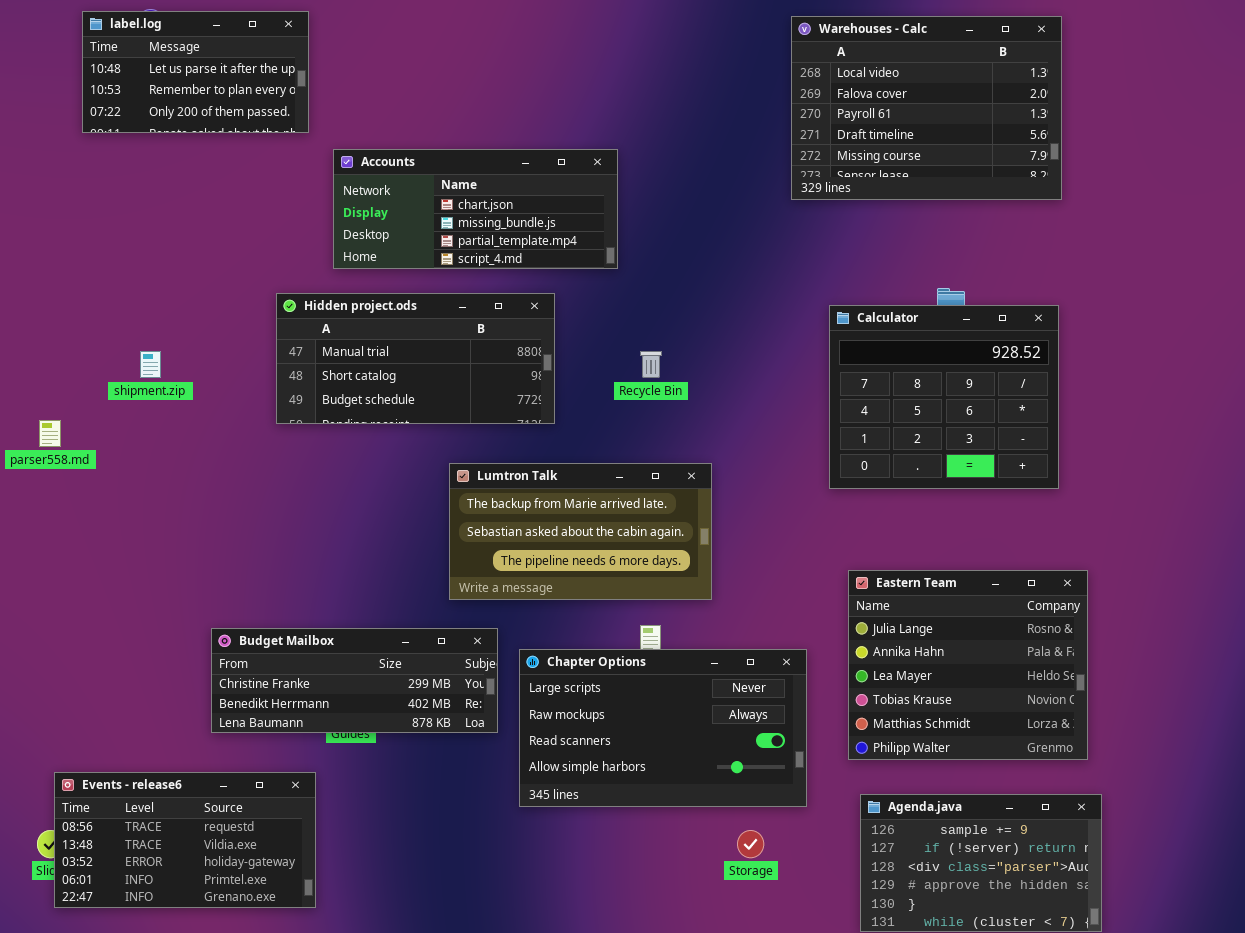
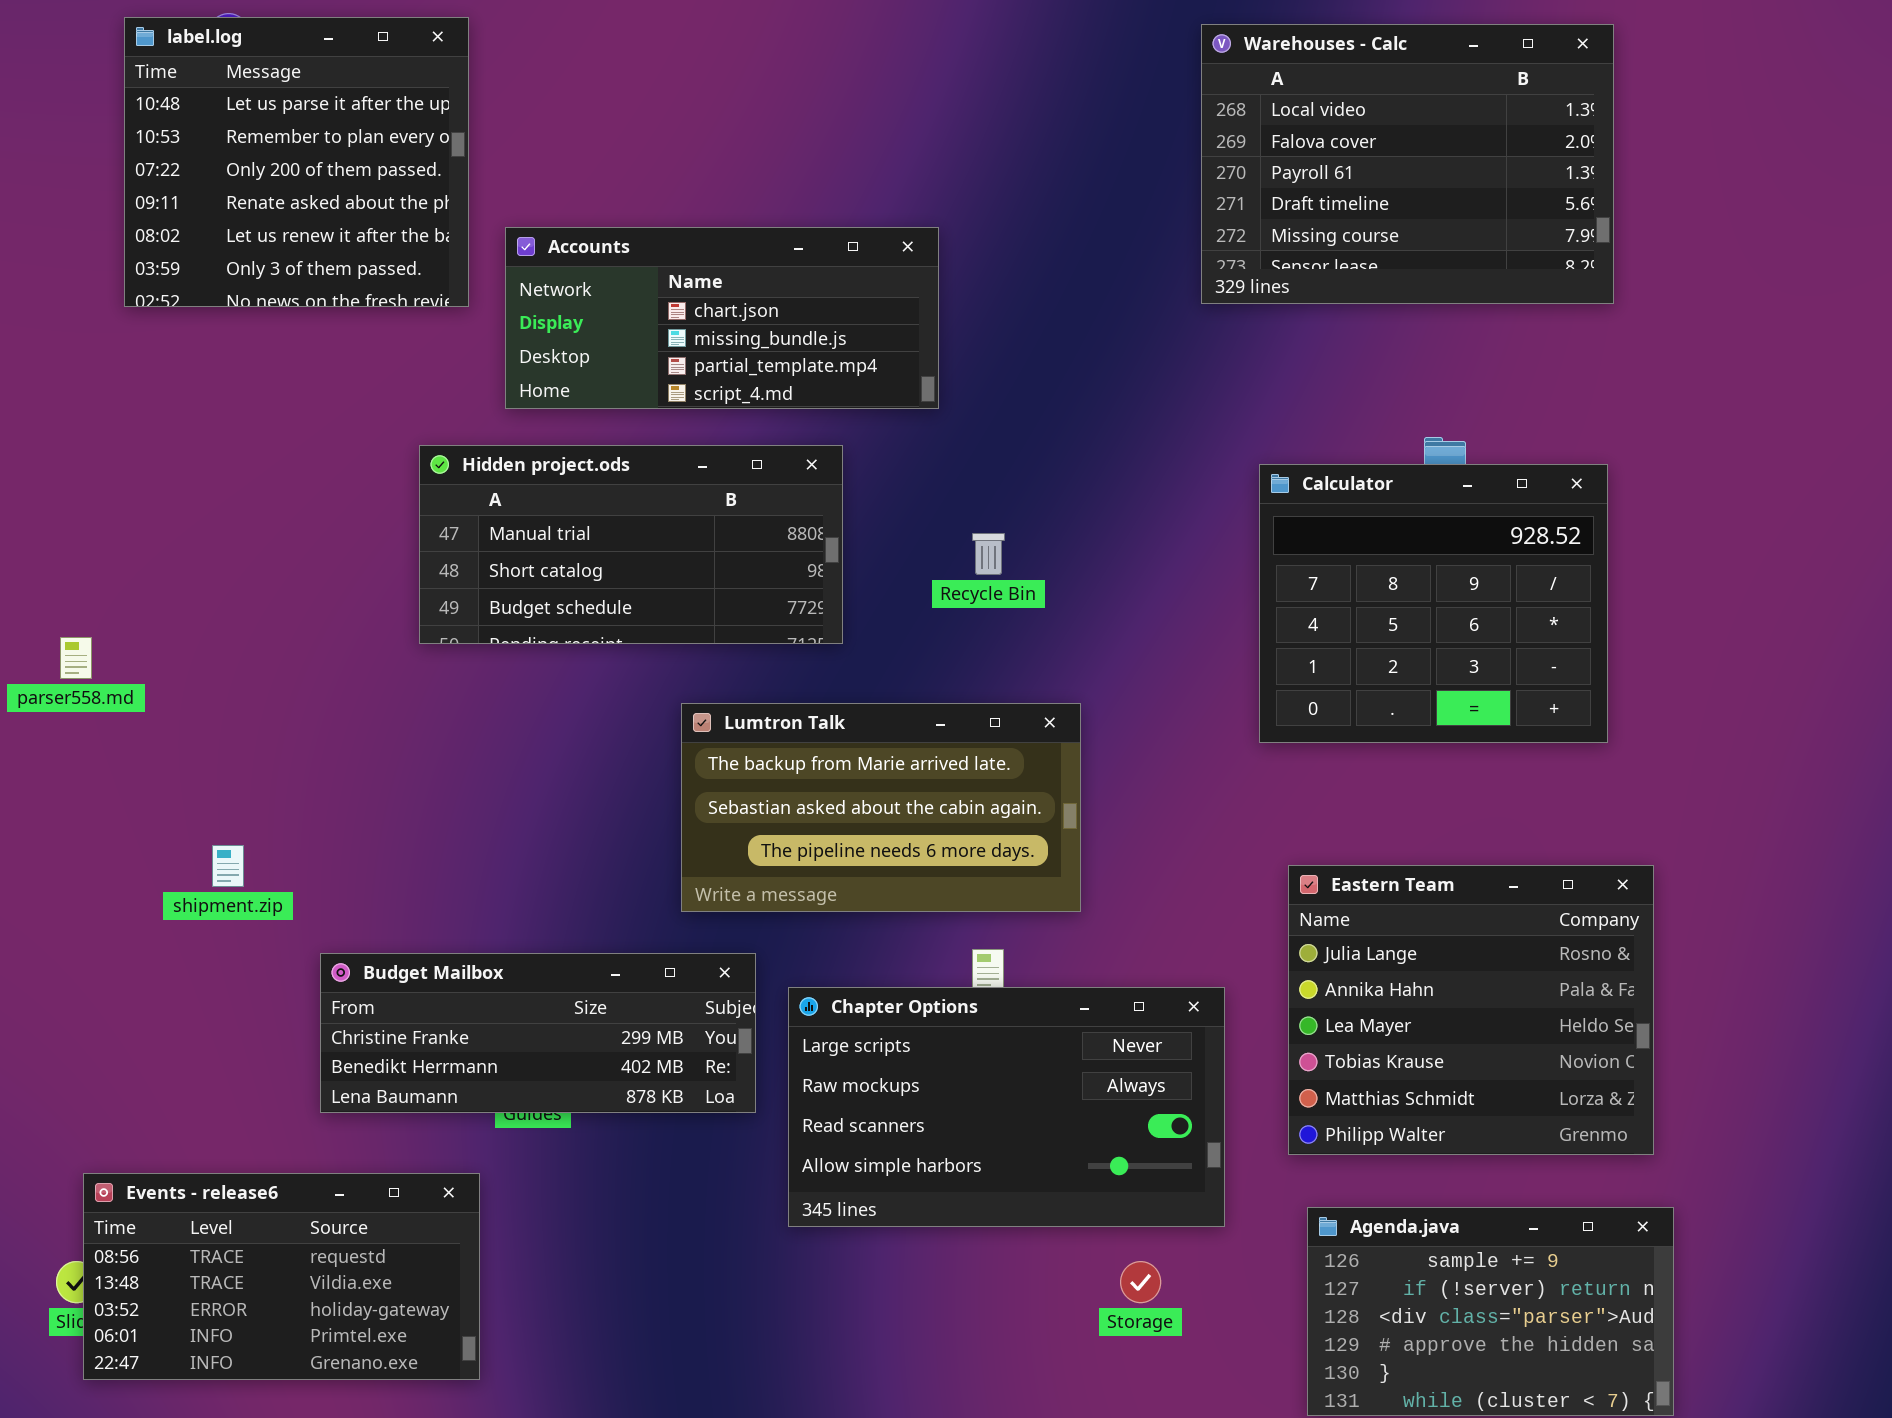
label.log: [82,11,309,133] -> [124,17,469,307], resized
shipment.zip: [140,351,161,378] -> [212,845,244,887], moved

